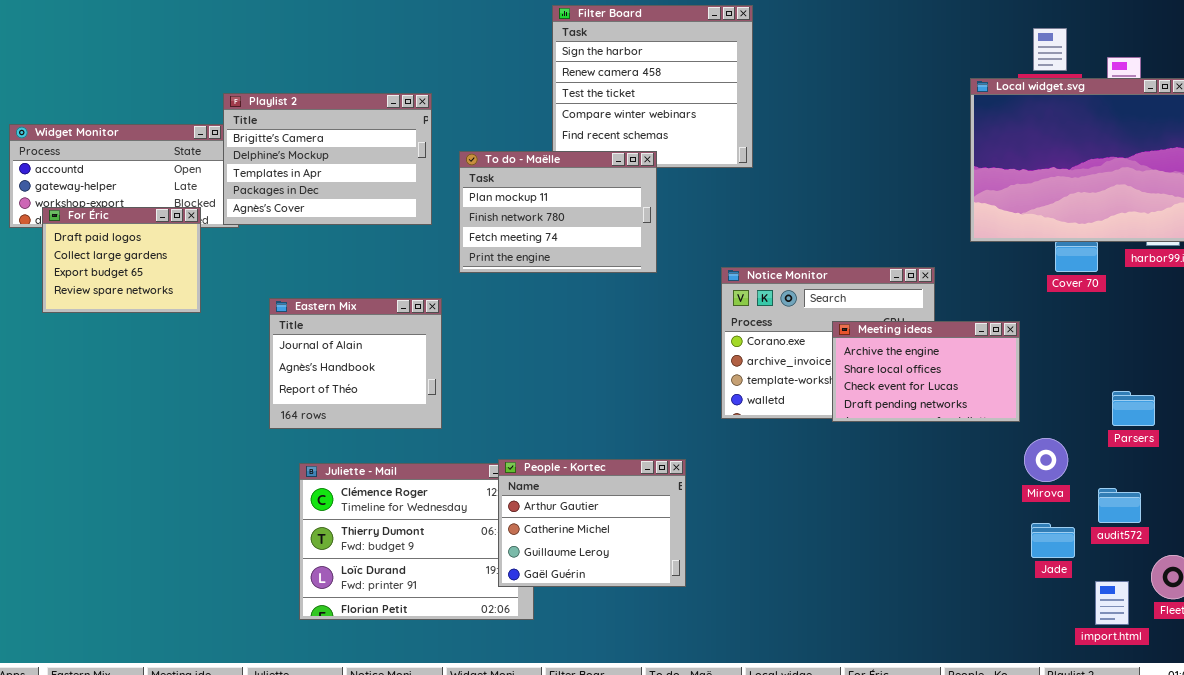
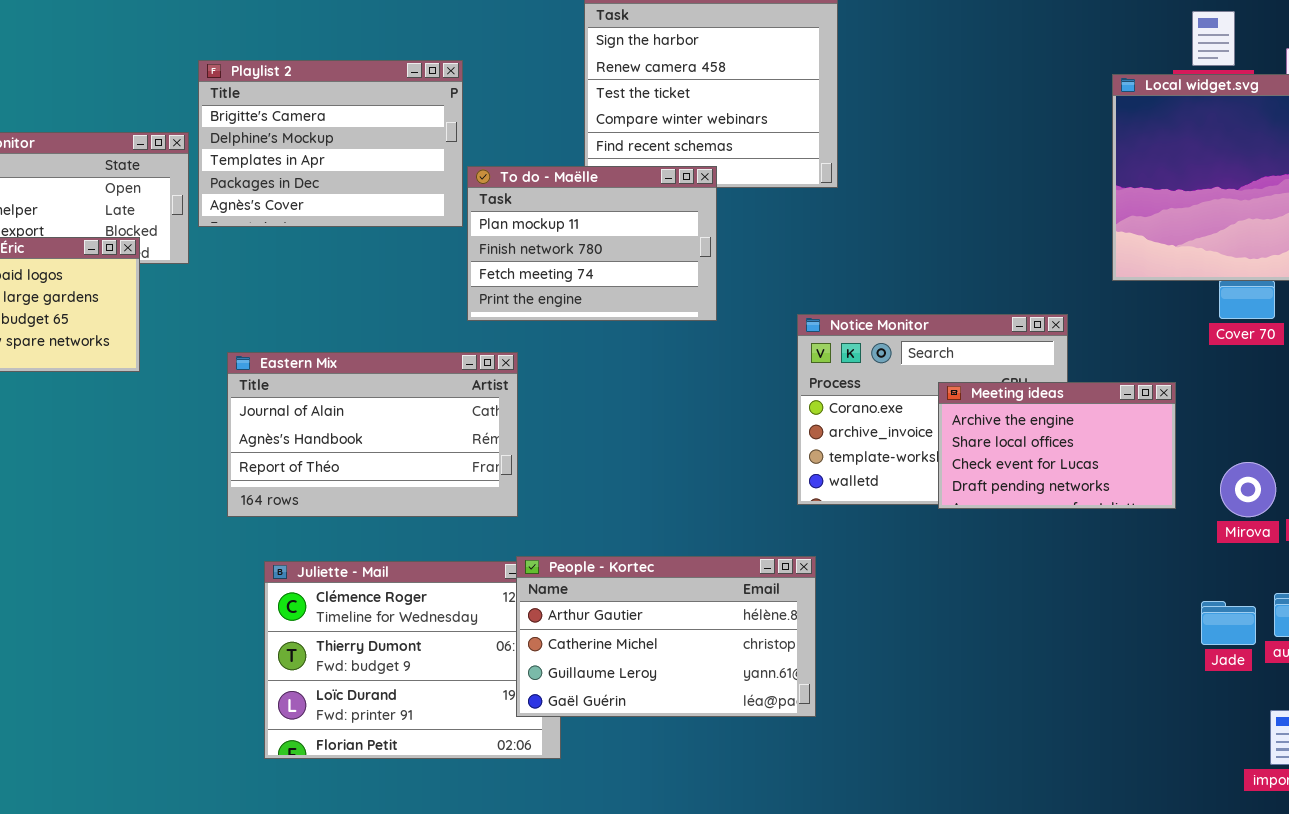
Playlist 2: [223,93,432,225] -> [198,60,463,227], moved
Eastern Mix: [269,298,442,429] -> [227,352,518,517], resized
Mirova: [1024,438,1068,482] -> [1220,462,1276,517], moved
People - Kortec: [498,459,686,587] -> [516,556,816,717], resized
Jade: [1031,523,1075,558] -> [1201,601,1256,645], moved

